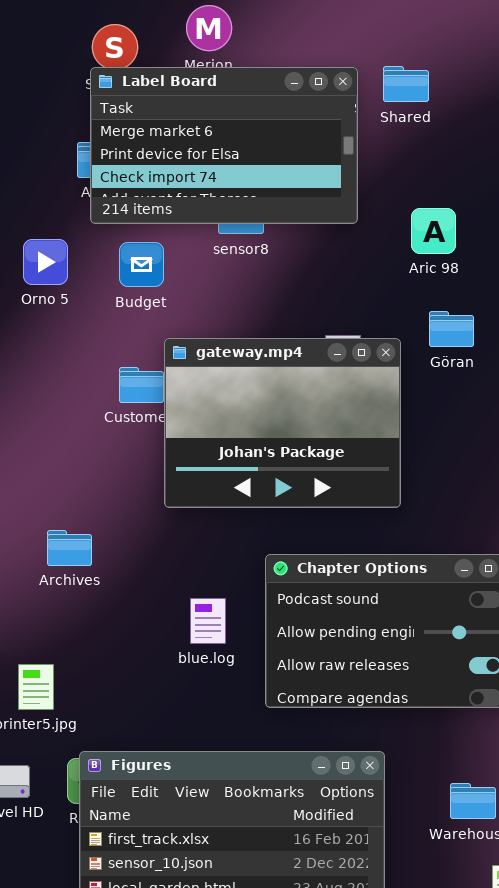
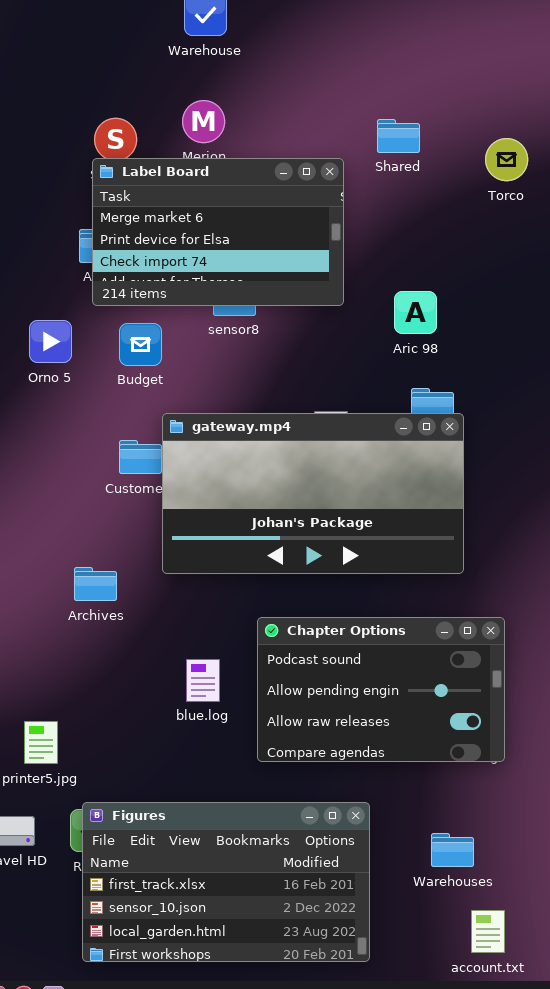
Shared: [383,66,429,102] -> [377,119,420,153], moved
gateway.mp4: [164,338,401,508] -> [162,413,464,574], resized
Archives: [47,530,92,566] -> [74,567,117,601], moved

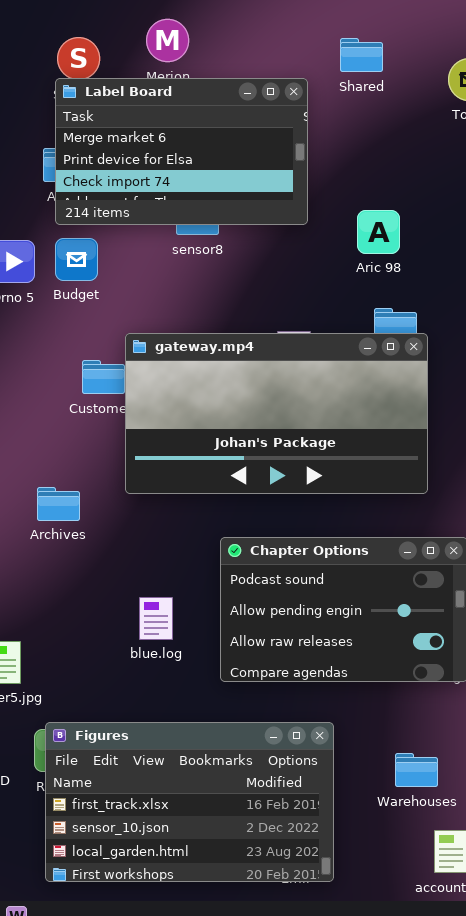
Budget: [119,323,162,366] -> [55,238,98,281], moved
blue.log: [186,659,220,702] -> [139,597,173,640], moved

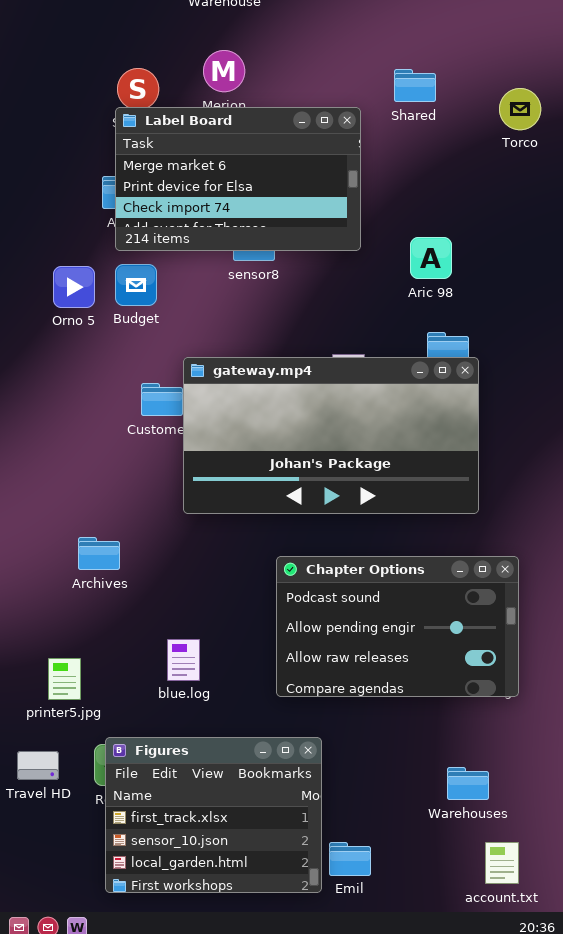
Archives: [37,487,80,521] -> [78,537,120,570], moved
blue.log: [139,597,173,640] -> [167,639,200,681], moved
Figures: [45,722,334,882] -> [105,737,322,893], resized

